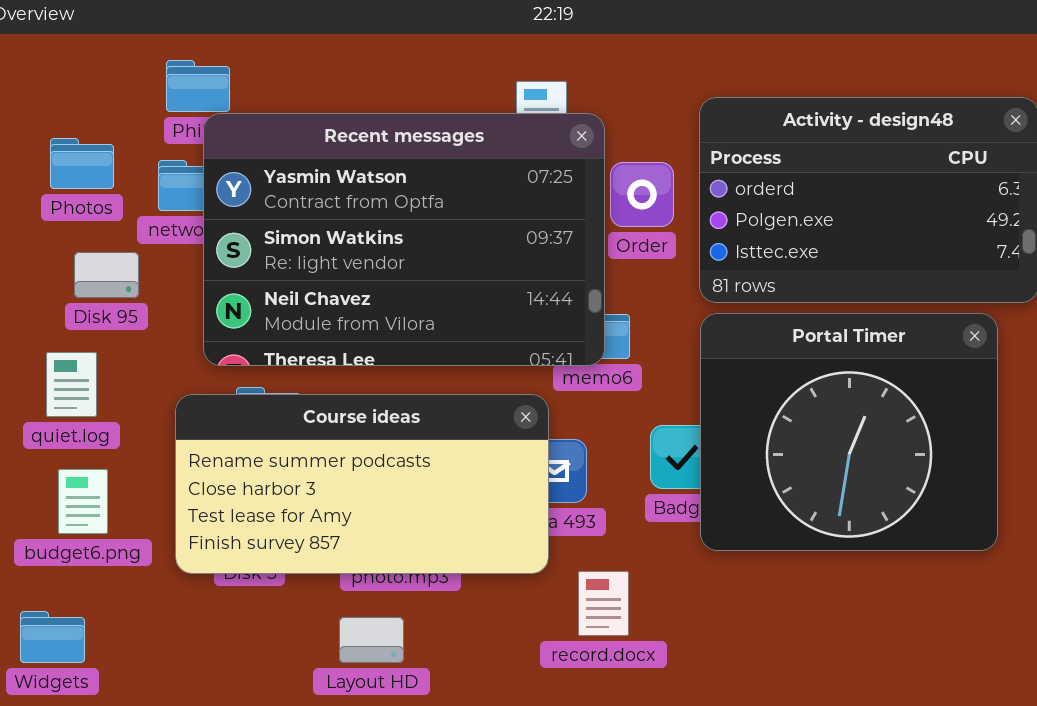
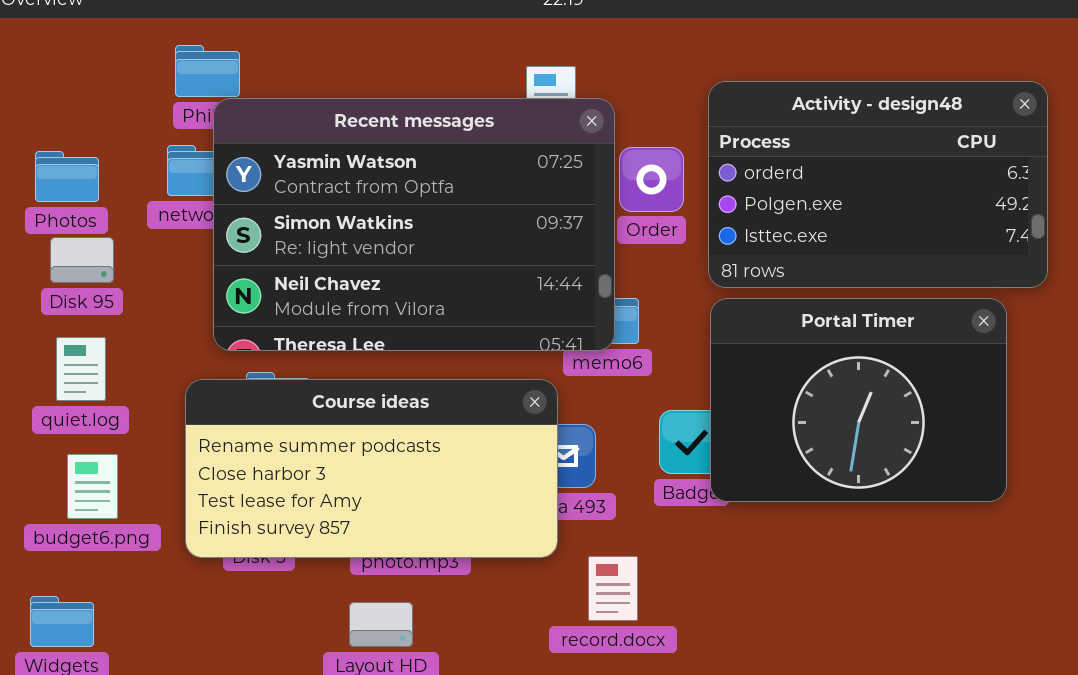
Photos: [50,138,114,189] -> [35,151,99,202], moved
Disk 95: [74,252,139,298] -> [50,237,114,283], moved
Portal Timer: [700,313,998,551] -> [710,298,1007,502], resized

